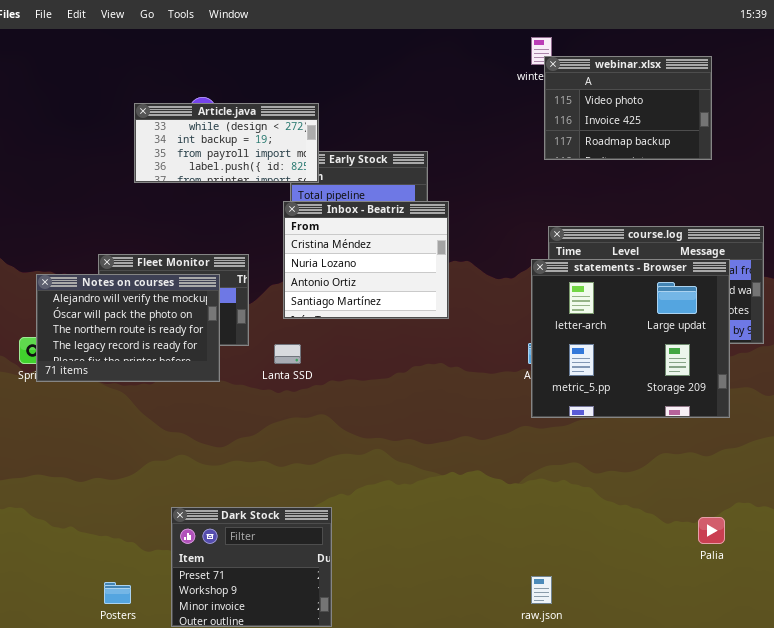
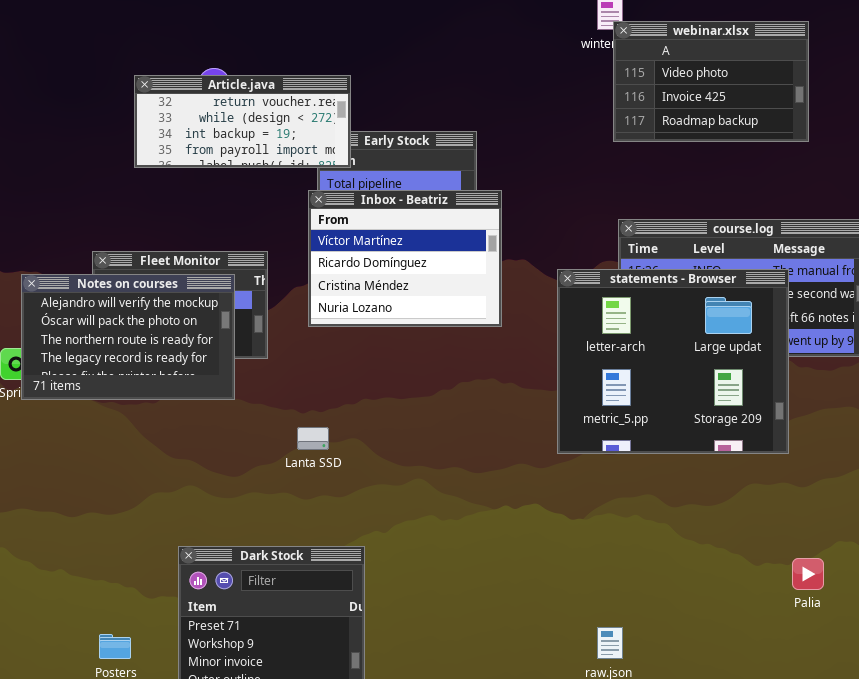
Article.java: [134,103,319,183] -> [134,75,351,168], scrolled up 1 row
Inbox - Beatriz: [283,201,449,319] -> [308,190,502,327], scrolled up 2 rows
statements - Browser: [531,259,730,418] -> [557,269,789,454], moved
Lanta SSD: [274,344,301,364] -> [297,427,329,450], moved

